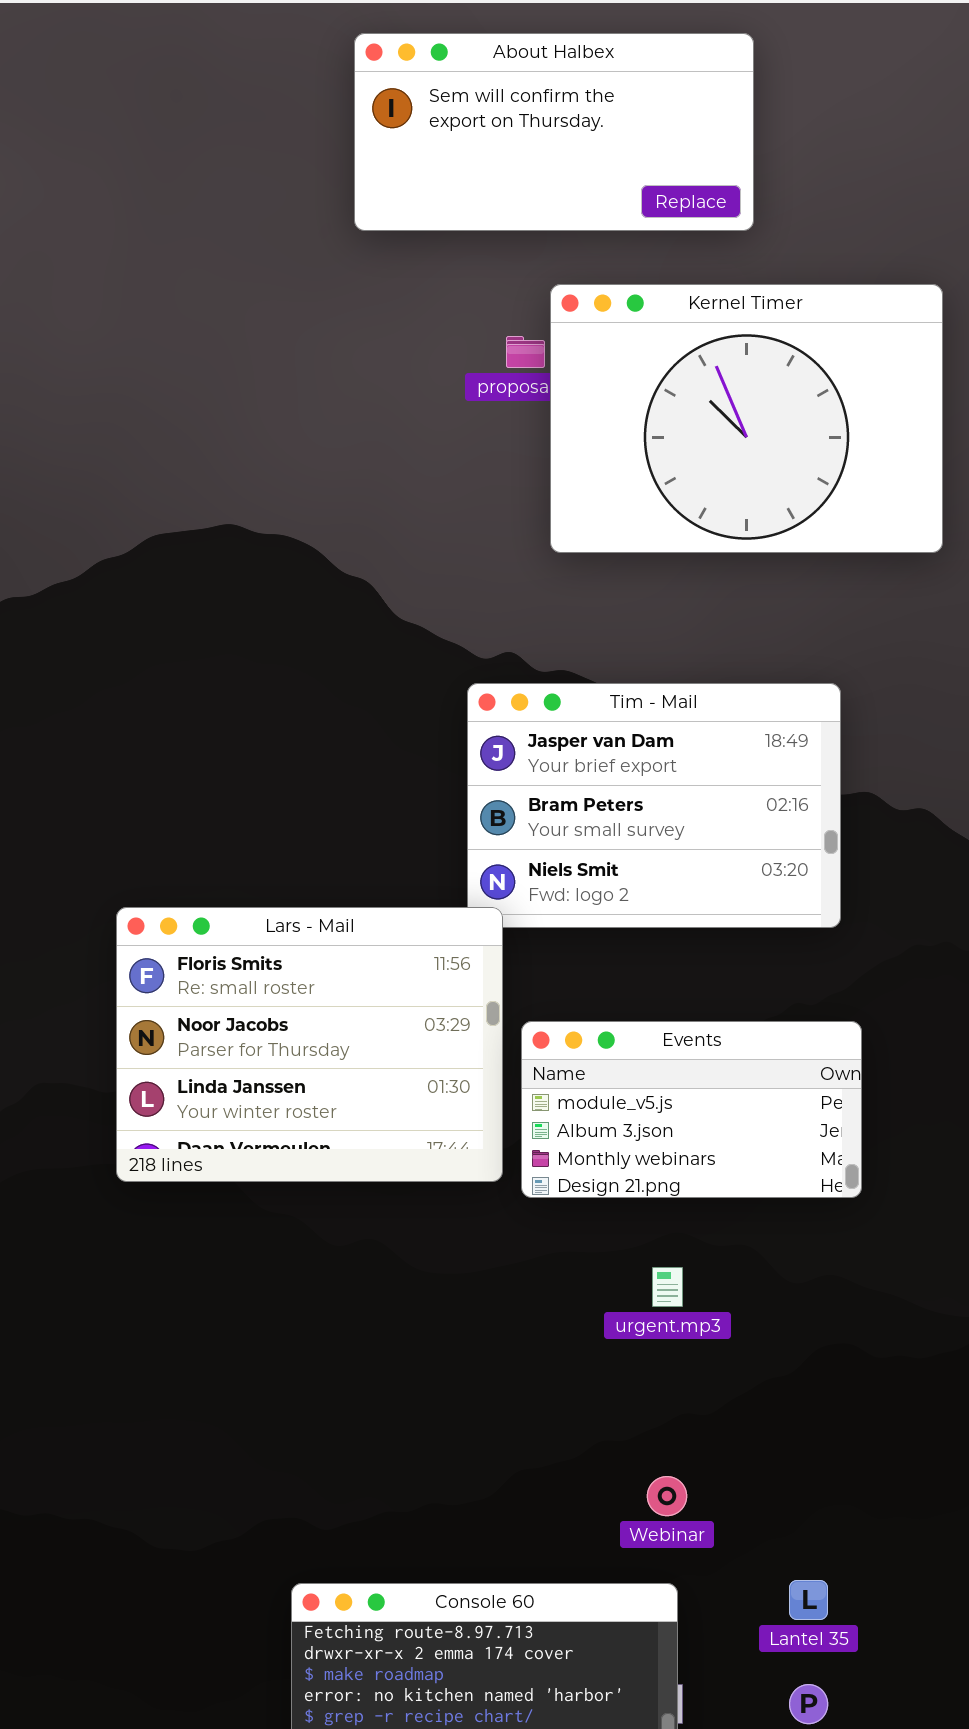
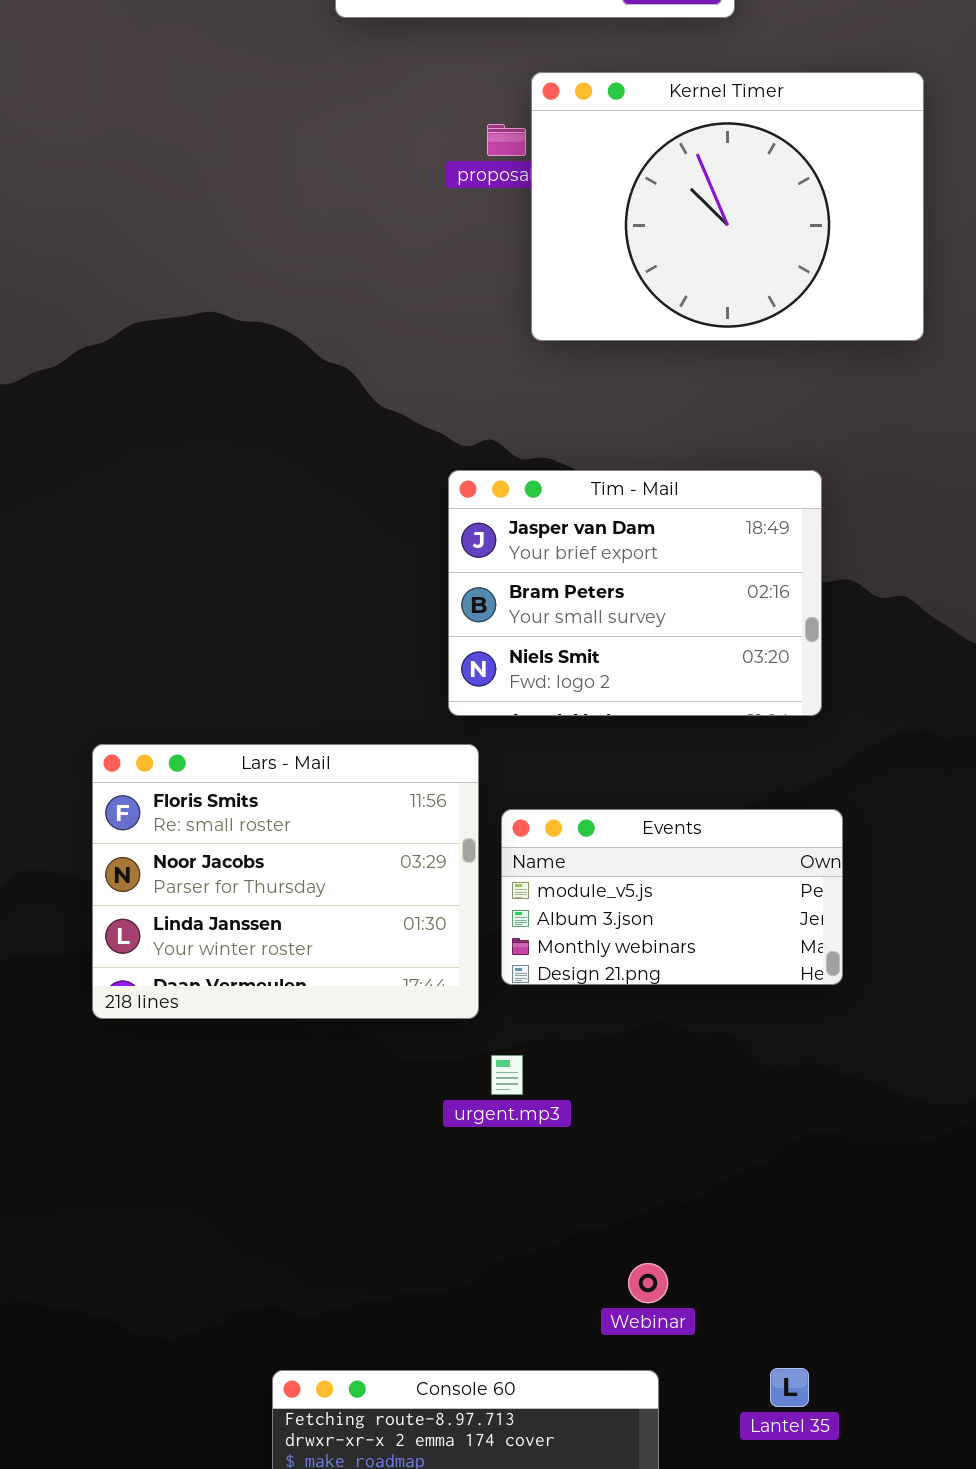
Lars - Mail: [116,907,503,1182] -> [92,744,479,1019], moved
urgent.mp3: [652,1267,683,1307] -> [491,1055,523,1095], moved

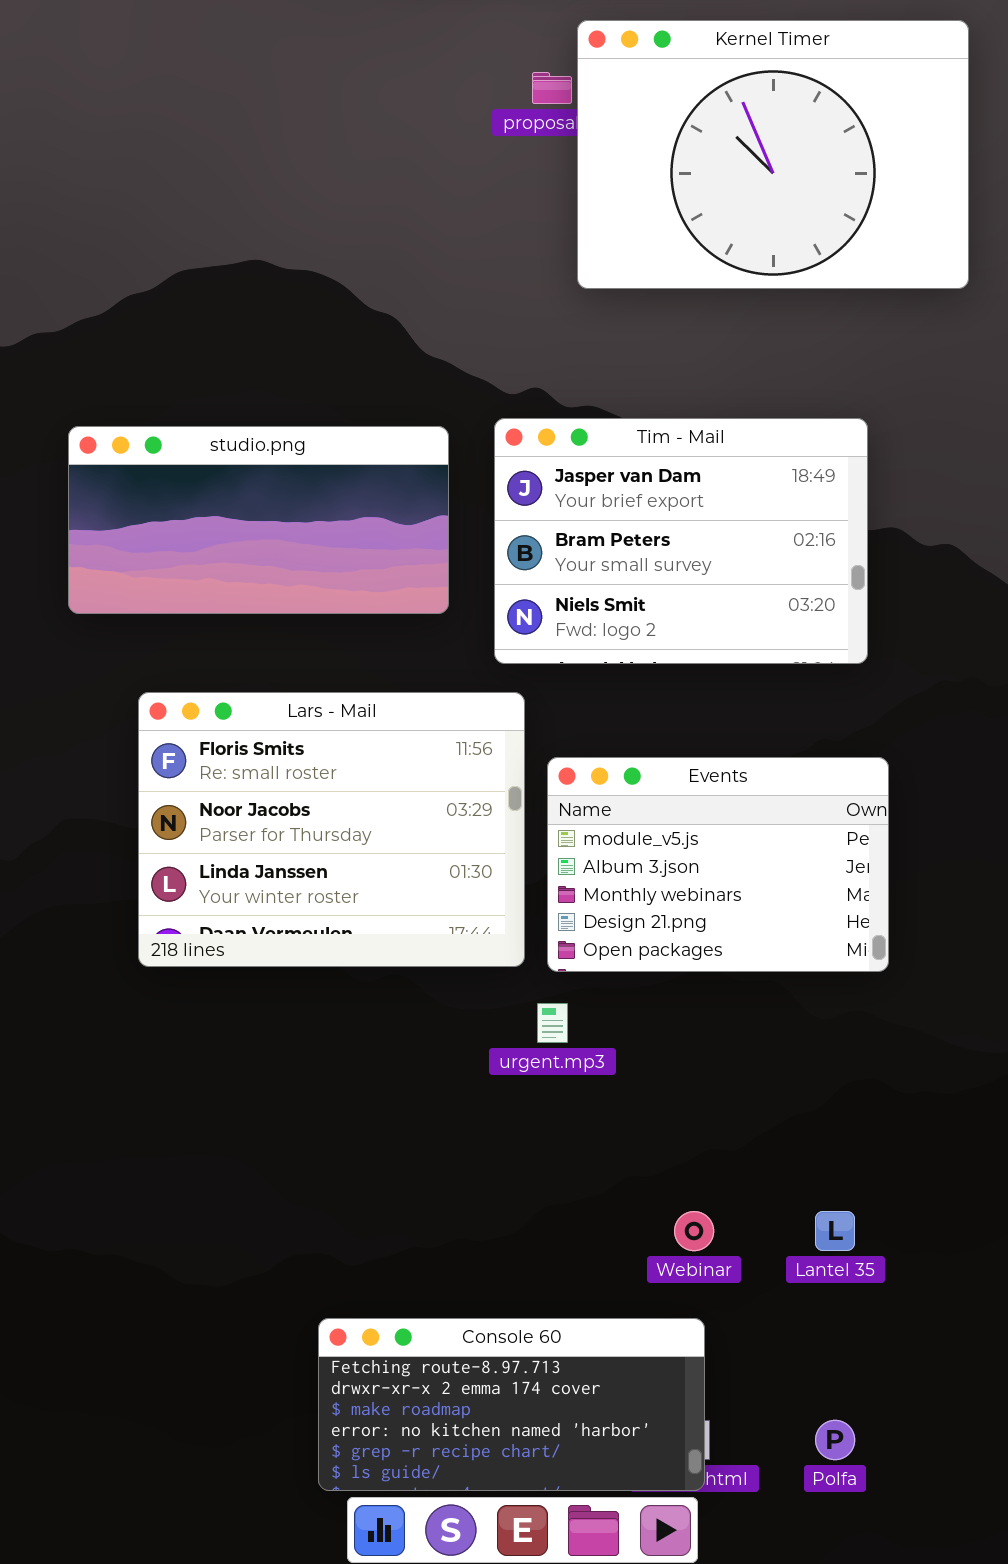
studio.png: none -> [68,426,449,614], opened
Events: [501,809,843,985] -> [547,757,889,972], resized
Lantel 35: [770,1368,809,1407] -> [815,1211,855,1251], moved

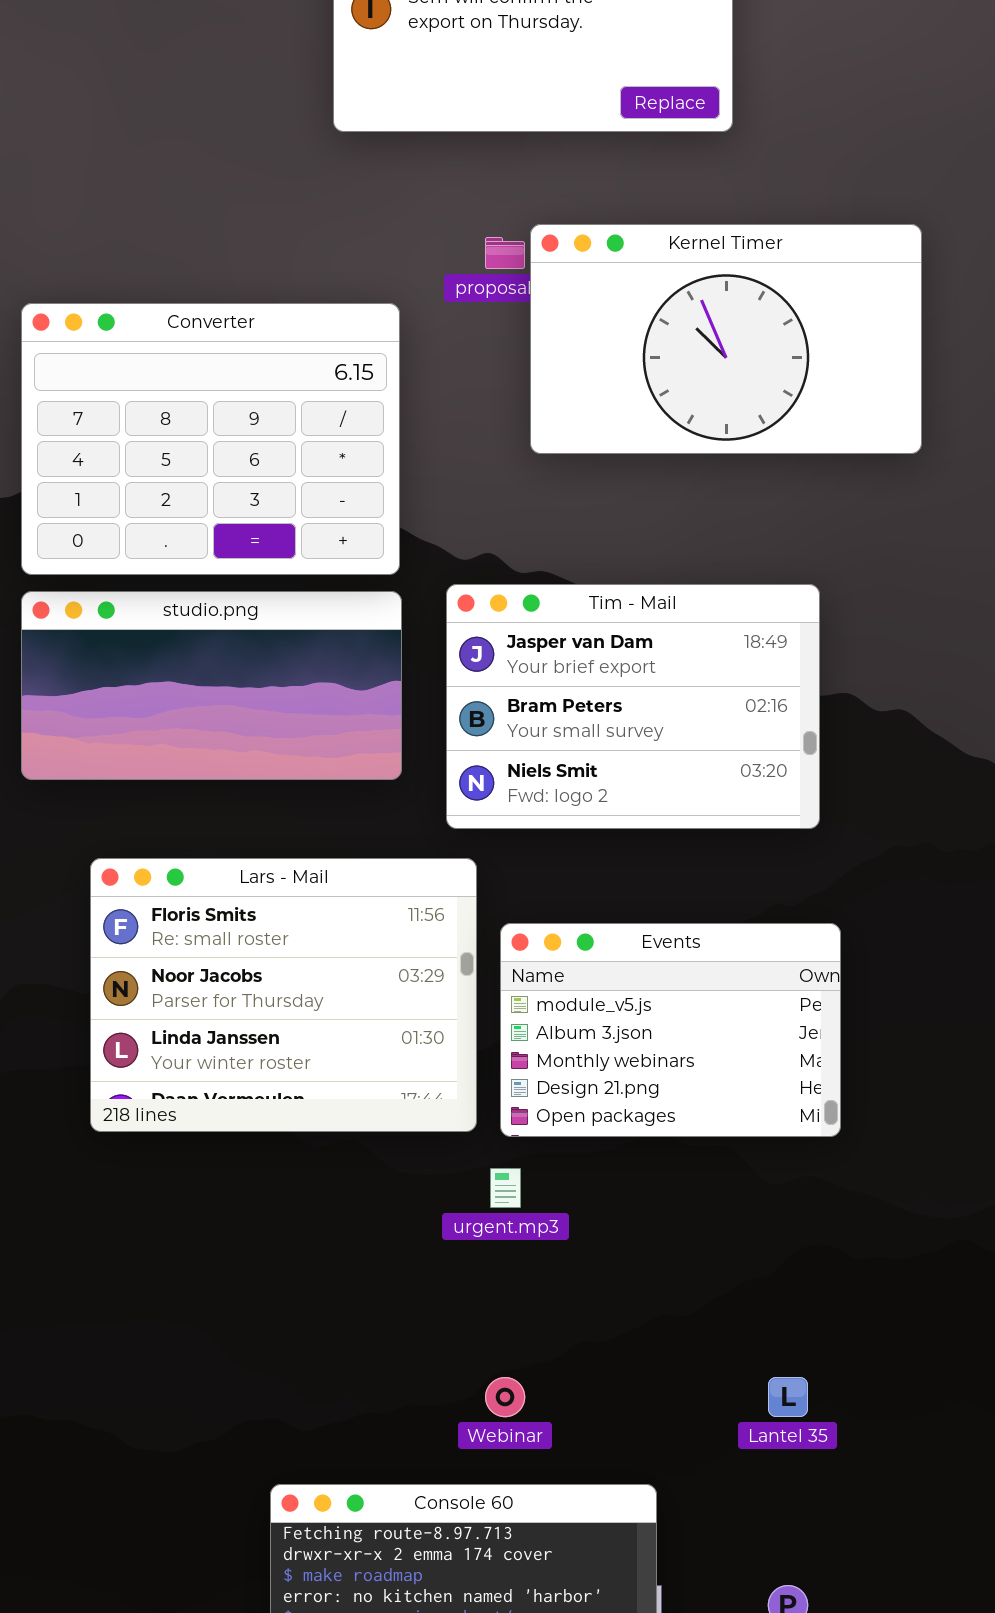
Kernel Timer: [577,20,969,289] -> [530,224,922,454], resized
Converter: none -> [21,303,400,575], opened
Webinar: [674,1211,714,1251] -> [485,1377,525,1417], moved

